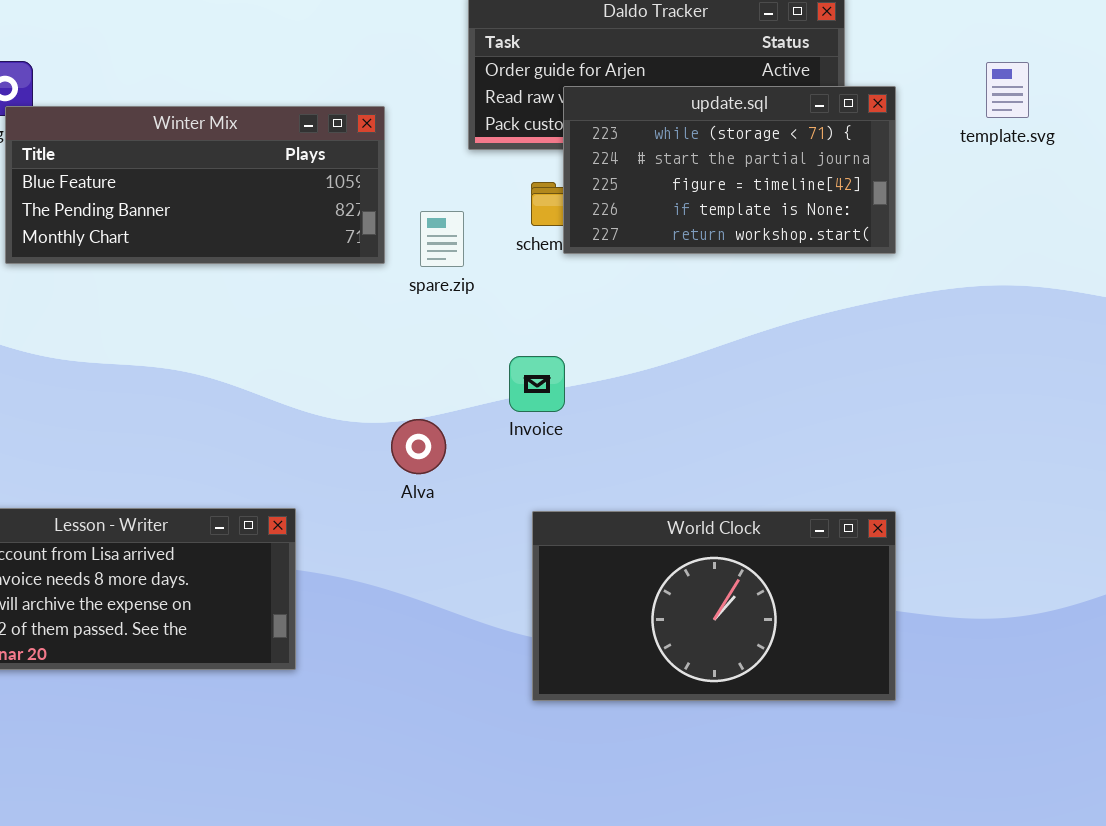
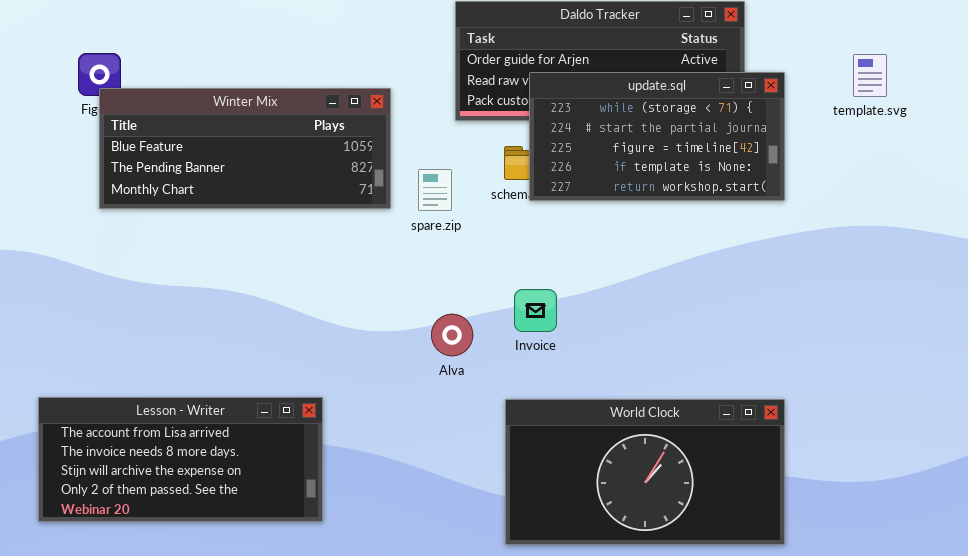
Invoice: [509,356,565,412] -> [514,289,557,332], moved
Alva: [391,419,446,474] -> [431,314,473,356], moved

